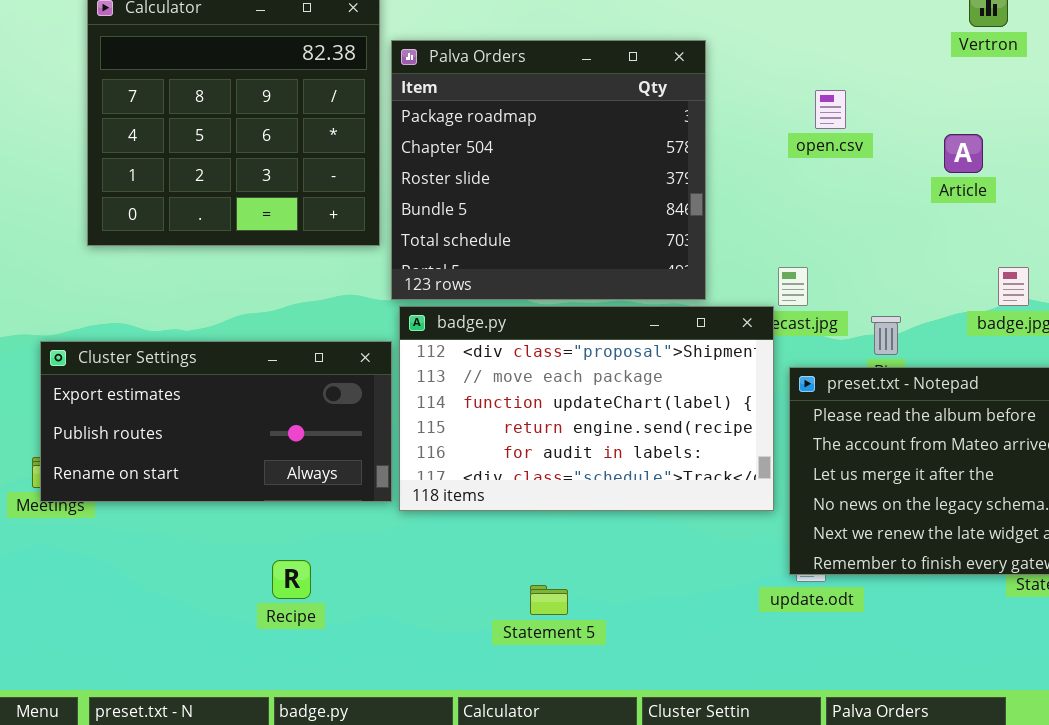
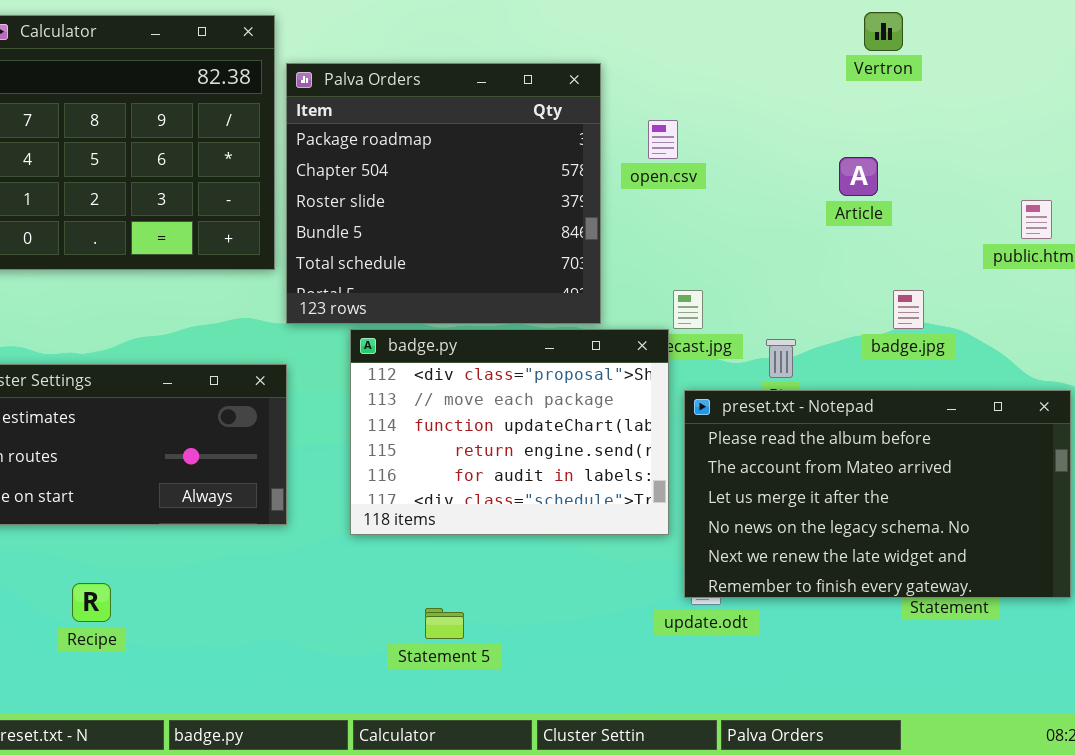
open.csv: [815,90,846,129] -> [648,120,678,159], moved
badge.py: [399,306,774,511] -> [350,329,669,535], resized
Recipe: [272,560,311,599] -> [72,583,111,622], moved

